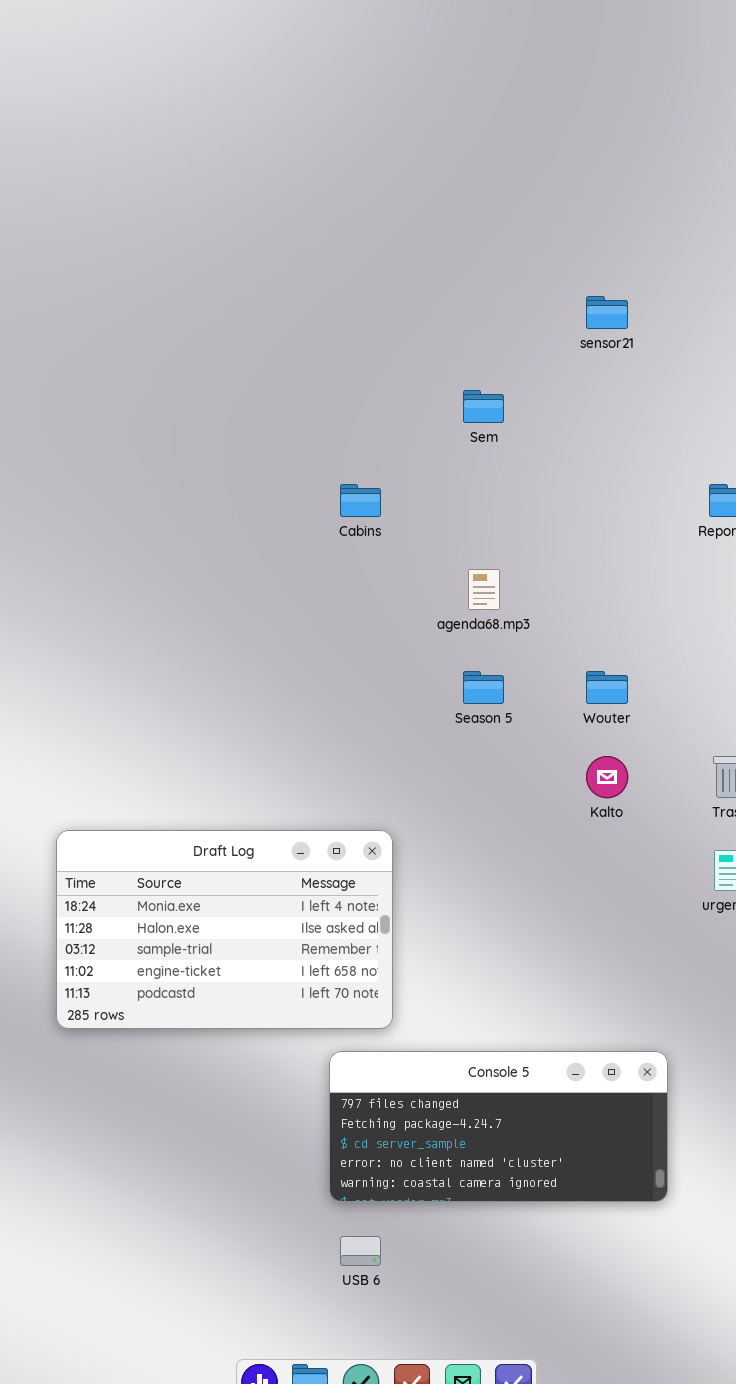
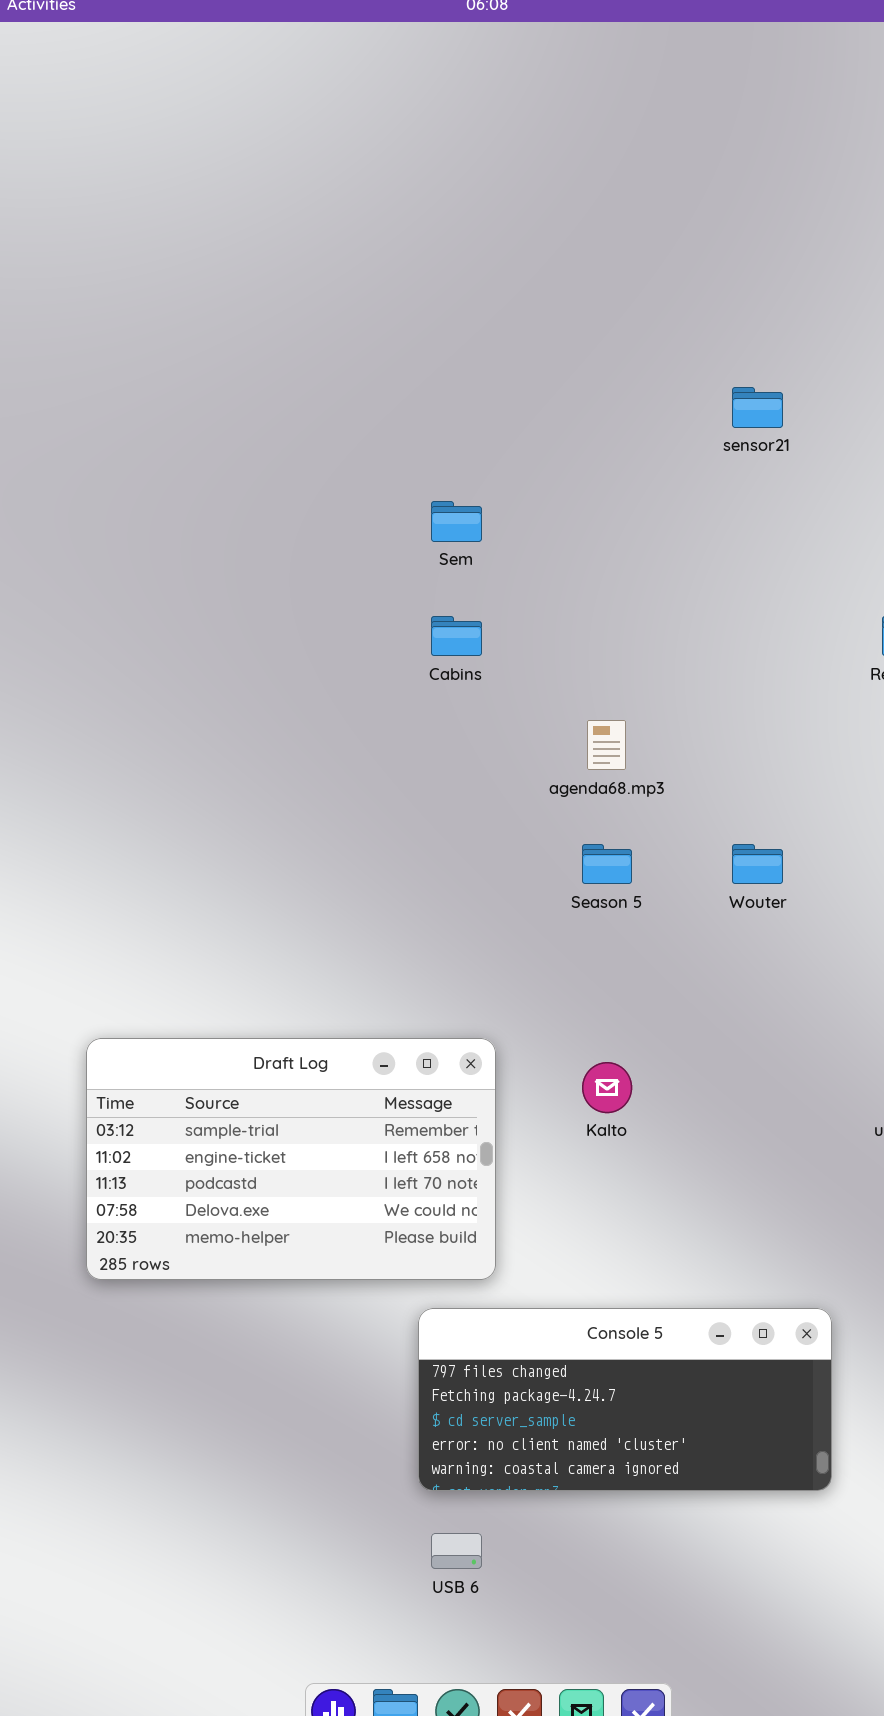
Sem: [463,390,504,423] -> [431,501,482,542], moved
Kalto: [586,756,628,798] -> [582,1062,632,1113], moved
Draft Log: [56,830,393,1029] -> [86,1038,496,1280], scrolled down 2 rows

